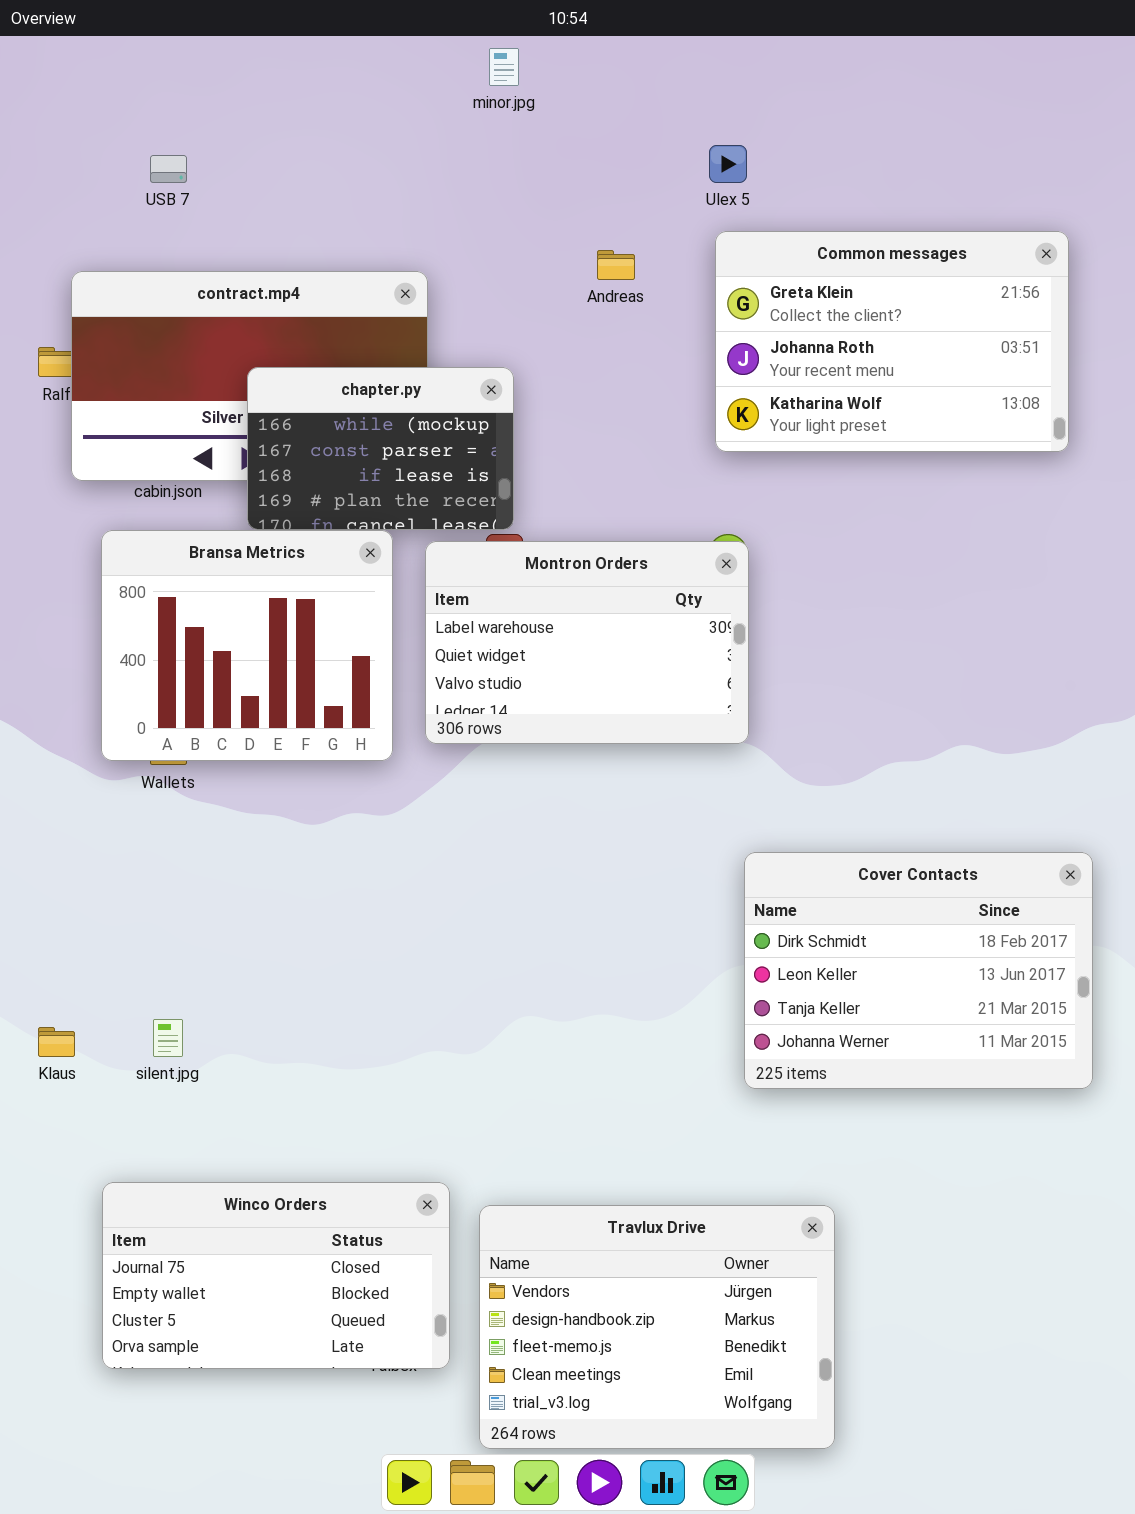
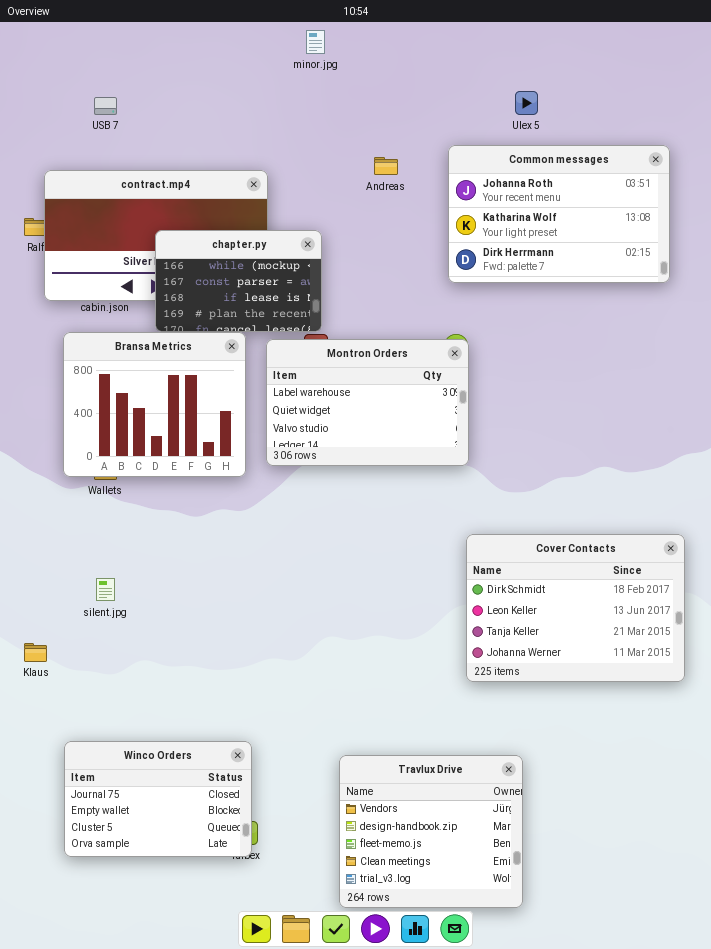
Ulex 5: [709,145,747,183] -> [515,91,538,115], moved
Common messages: [715,231,1069,452] -> [448,145,670,283], scrolled down 1 row
silent.jpg: [153,1019,183,1057] -> [96,578,115,601], moved
Winco Orders: [102,1182,450,1369] -> [64,741,252,857], resized
Travlux Drive: [479,1205,835,1449] -> [339,755,523,908], resized

